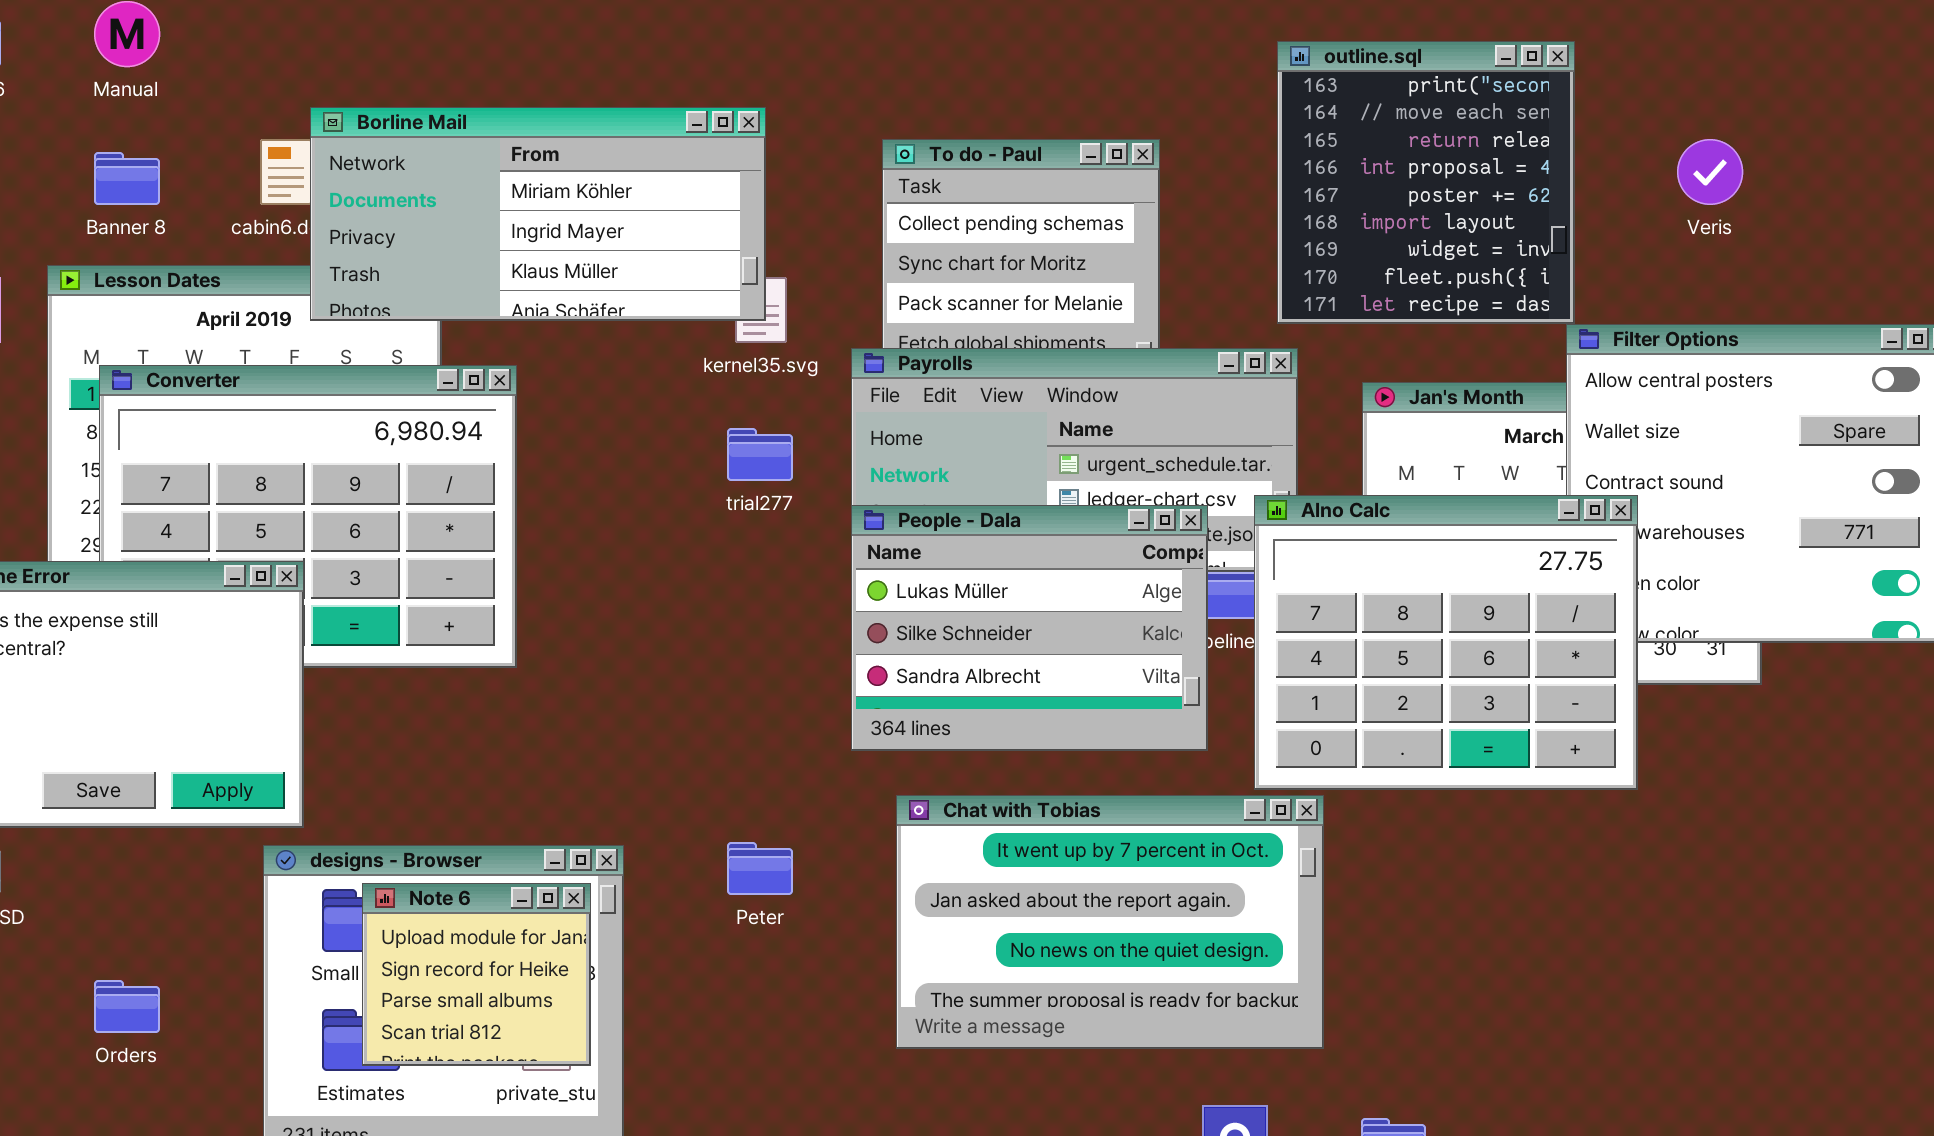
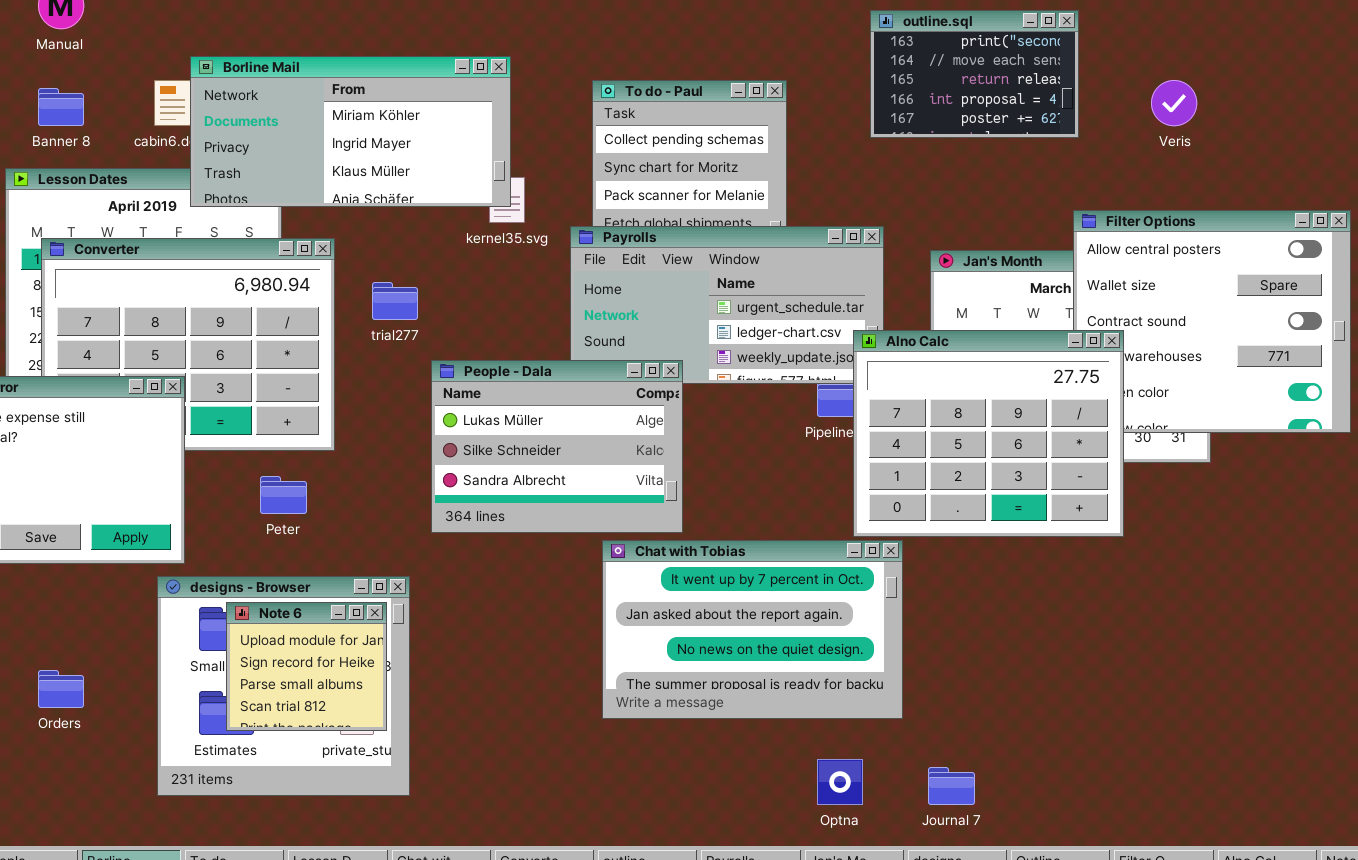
outline.sql: [1277,41,1575,324] -> [870,10,1079,138], resized
trial277: [727,428,793,481] -> [372,282,418,320], moved
People - Dala: [851,505,1208,751] -> [431,360,683,533], moved
Peter: [727,842,793,895] -> [260,476,307,514], moved

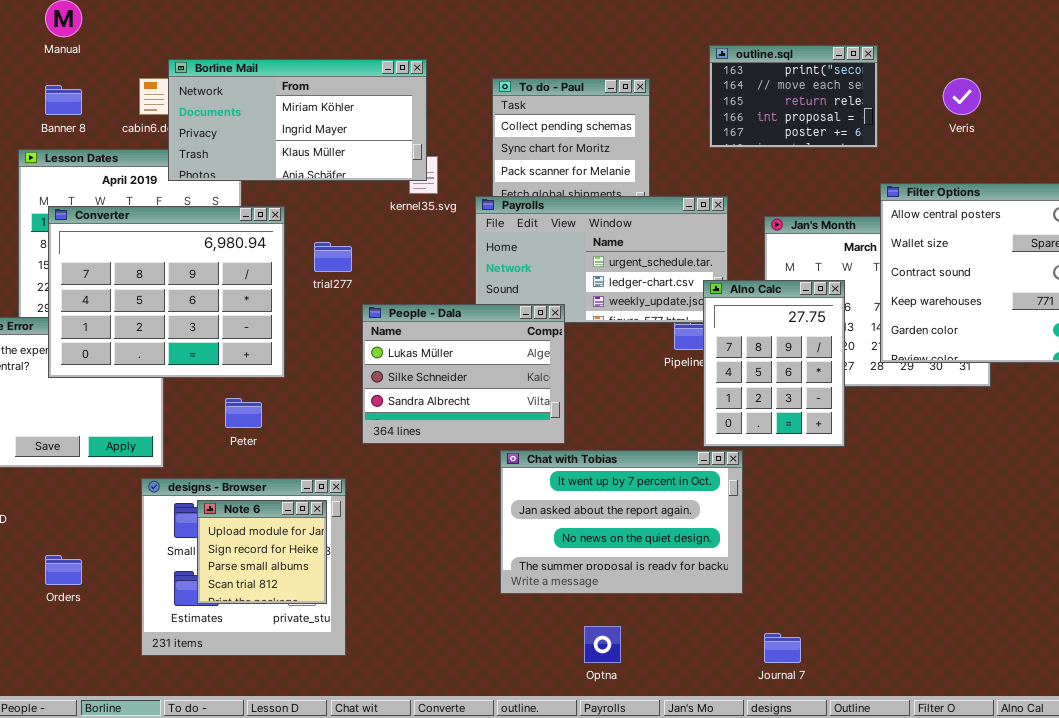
outline.sql: [870,10,1079,138] -> [709,45,878,148], moved
Converter: [41,238,335,451] -> [48,206,285,378], raised
Alno Calc: [853,330,1124,537] -> [703,280,845,447], resized
Optna: [817,759,863,805] -> [584,626,621,663], moved

